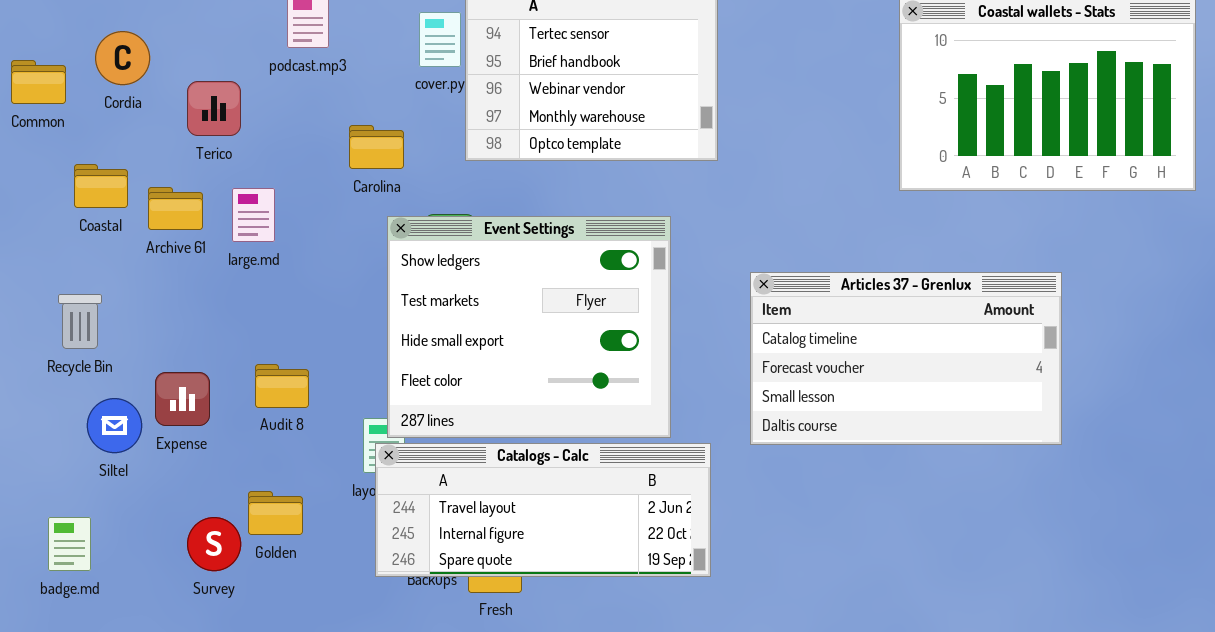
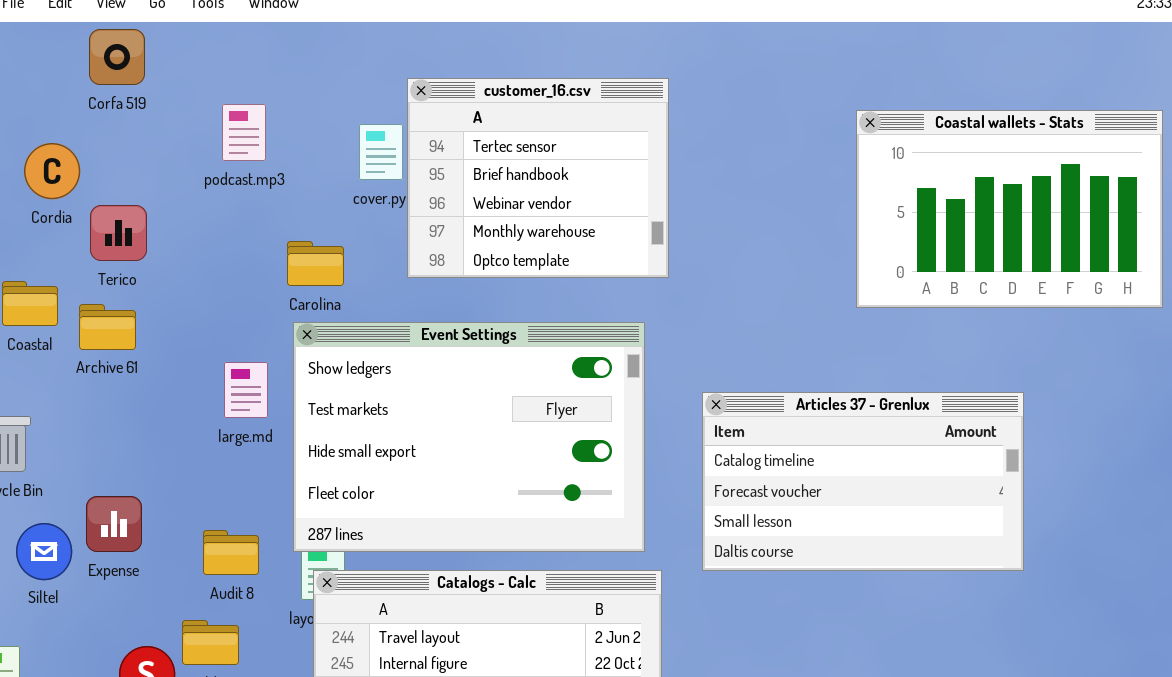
Terico: [187,81,241,136] -> [90,205,147,261], moved
large.md: [232,188,275,242] -> [224,362,268,418], moved
Event Settings: [387,216,671,438] -> [293,322,645,552], moved, resized
Audit 8: [255,364,309,408] -> [203,530,259,575], moved

